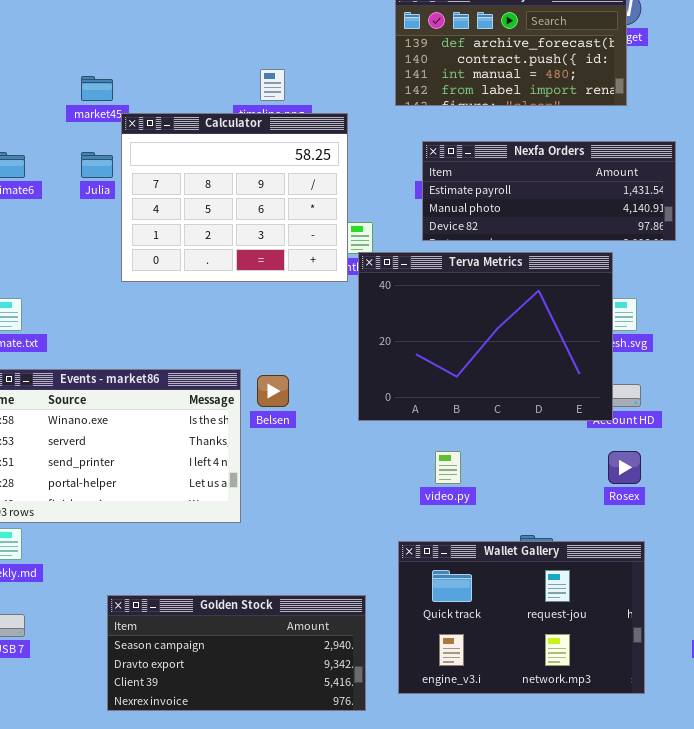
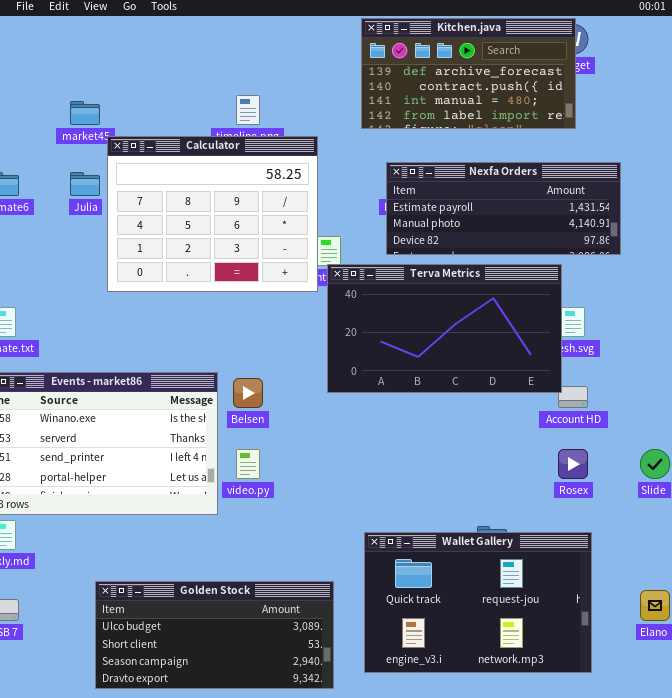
Terva Metrics: [358,252,613,421] -> [327,264,562,393], resized
video.py: [435,451,461,484] -> [236,449,260,479], moved
Golden Stock: [107,595,366,711] -> [95,581,334,689], scrolled up 2 rows

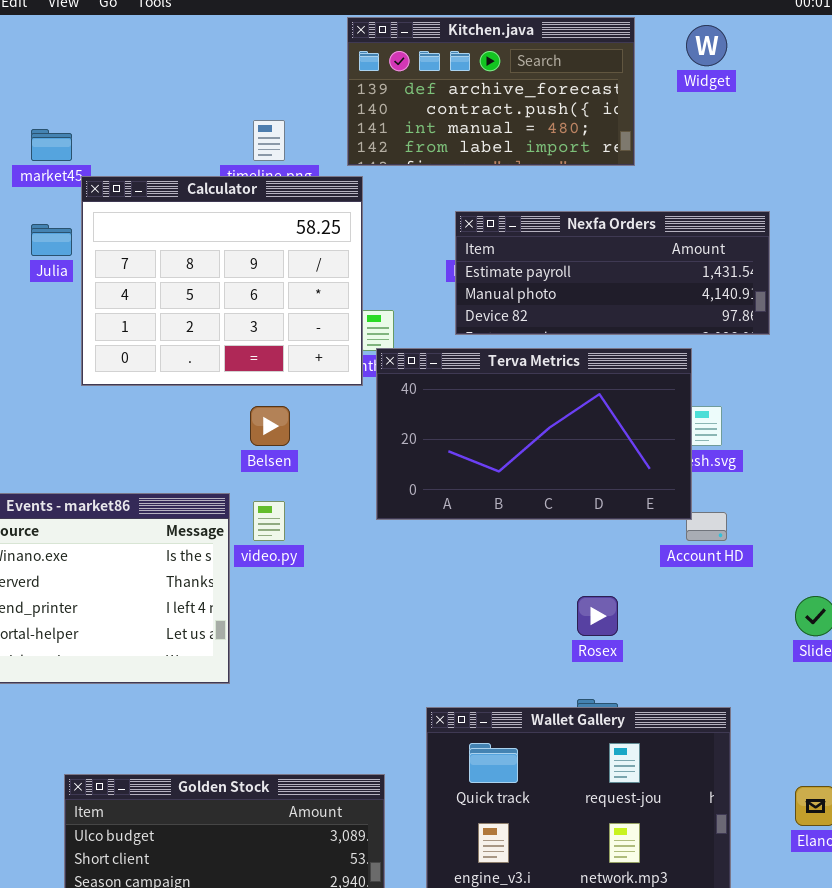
Kitchen.java: [361,18,576,129] -> [347,17,635,166], moved
Belsen: [233,378,263,408] -> [250,406,290,446], moved
video.py: [236,449,260,479] -> [253,501,285,541], moved
Rosex: [558,449,588,479] -> [577,596,618,636], moved

